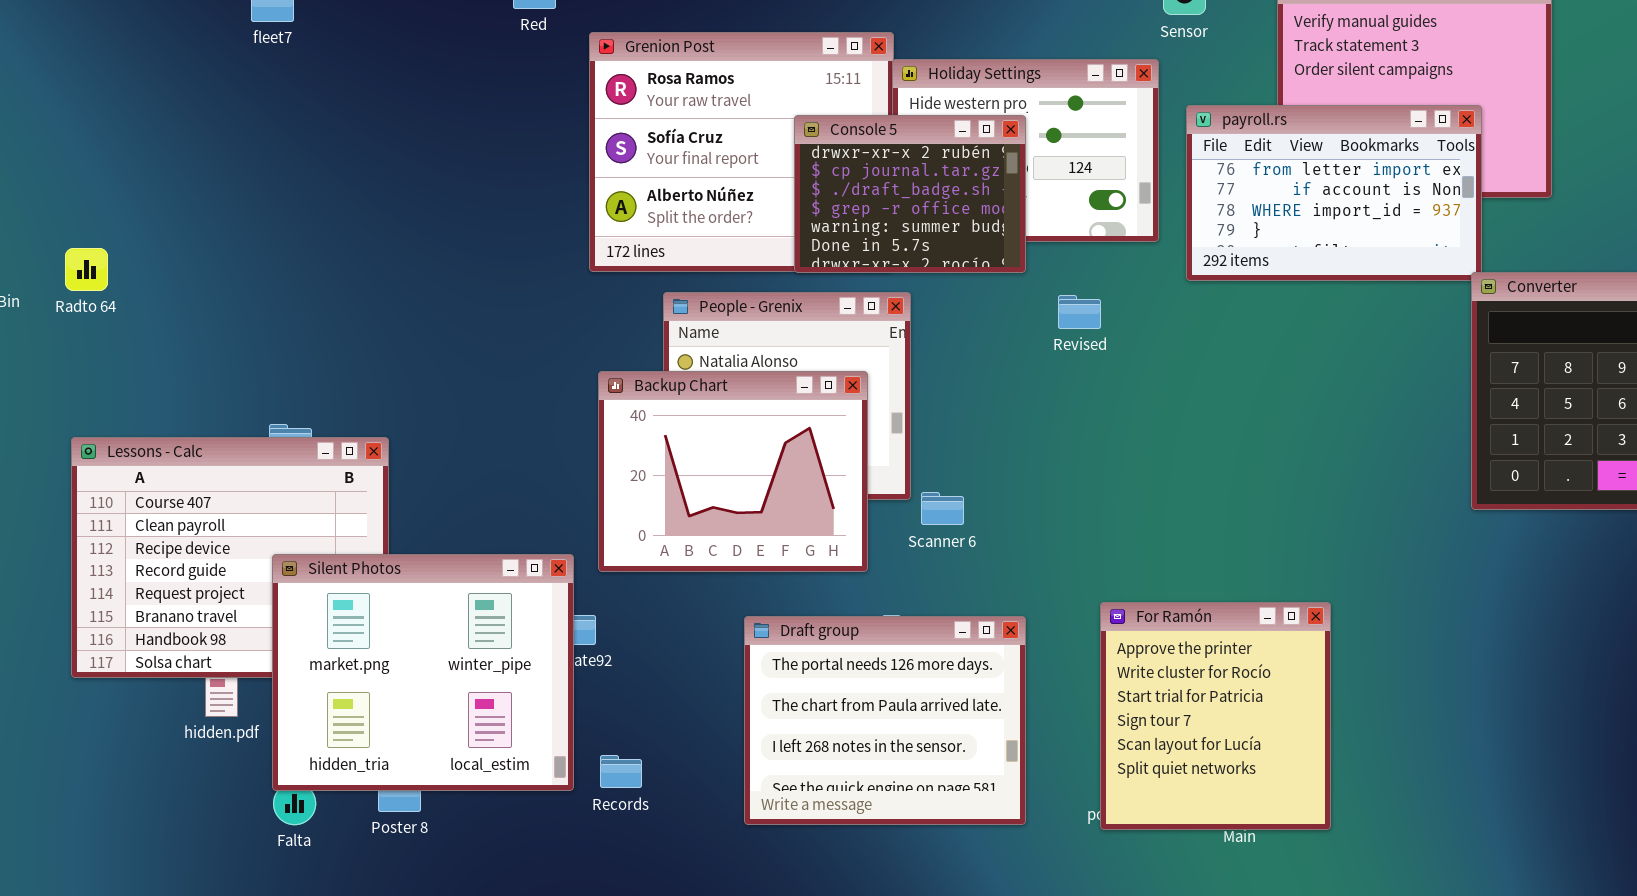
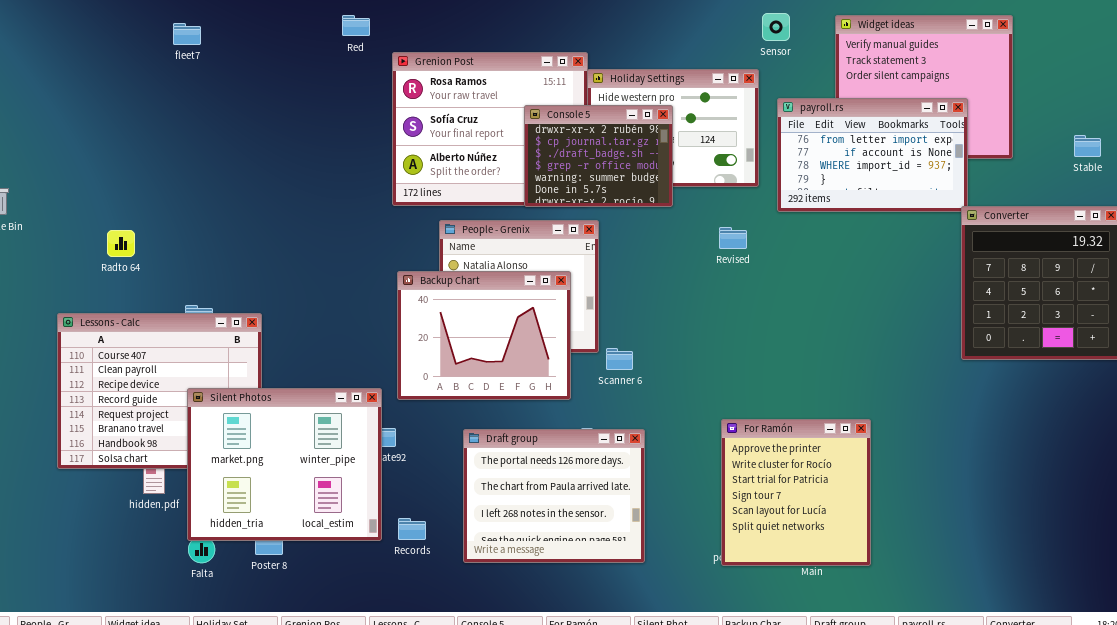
Radto 64: [65,248,108,291] -> [107,230,135,257], moved
Revised: [1058,295,1101,329] -> [719,227,747,249], moved
Draft group: [744,616,1026,825] -> [463,429,645,563], moved

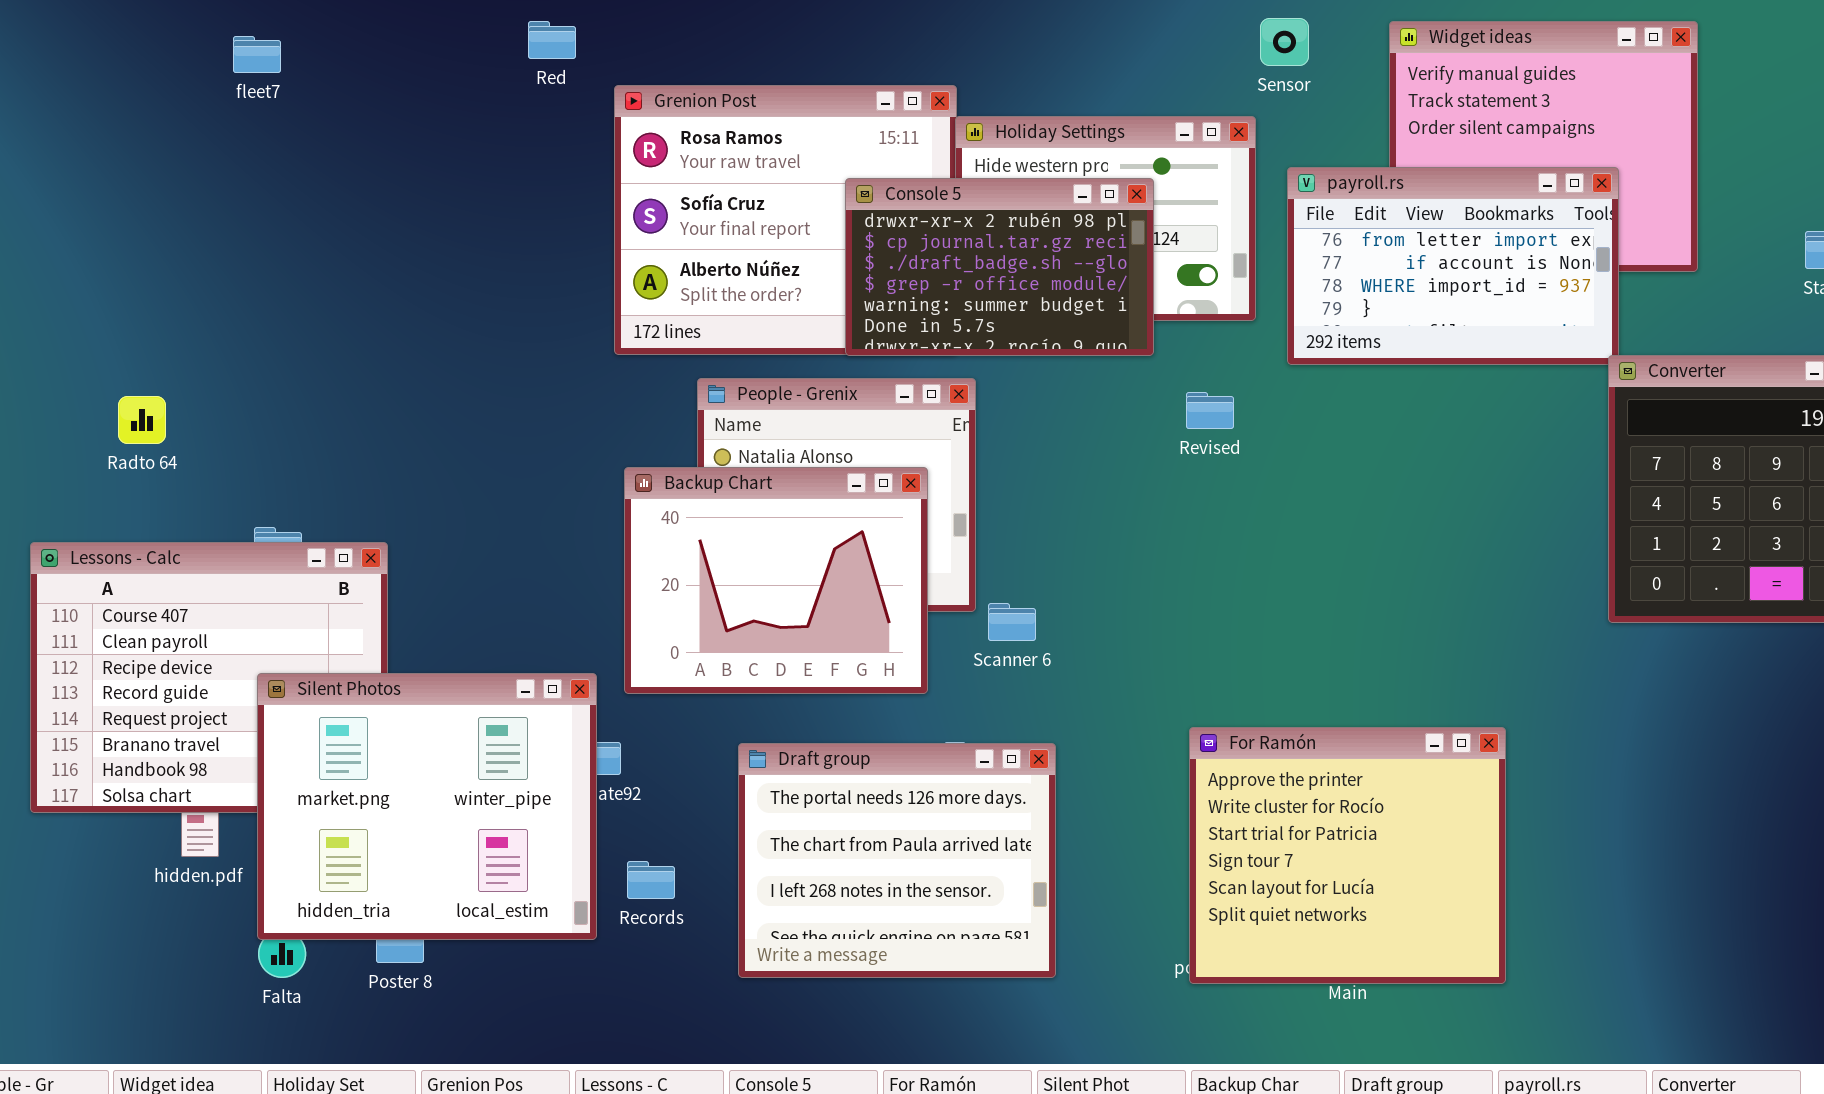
Console 5: [524,105,673,207] -> [845,178,1154,356], resized
For Ramón: [721,419,871,566] -> [1189,727,1506,984], resized
Records: [398,518,426,540] -> [627,861,675,899], moved

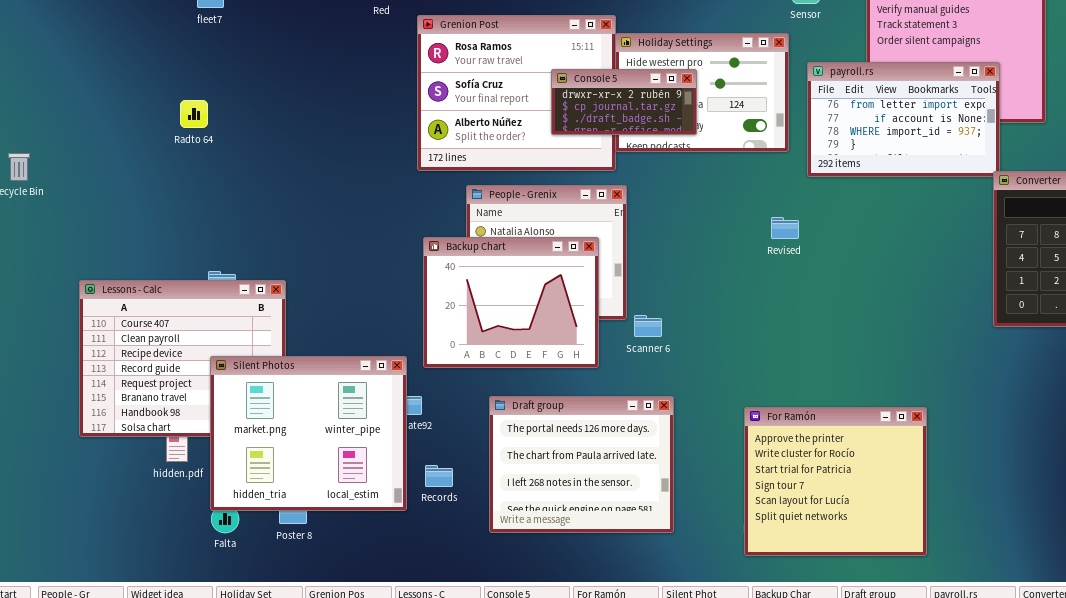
Console 5: [845,178,1154,356] -> [551,69,697,135], resized
Revised: [1186,392,1234,429] -> [771,217,799,239], moved
Radto 64: [118,396,166,444] -> [180,100,208,128], moved
For Ramón: [1189,727,1506,984] -> [744,407,927,556], moved

